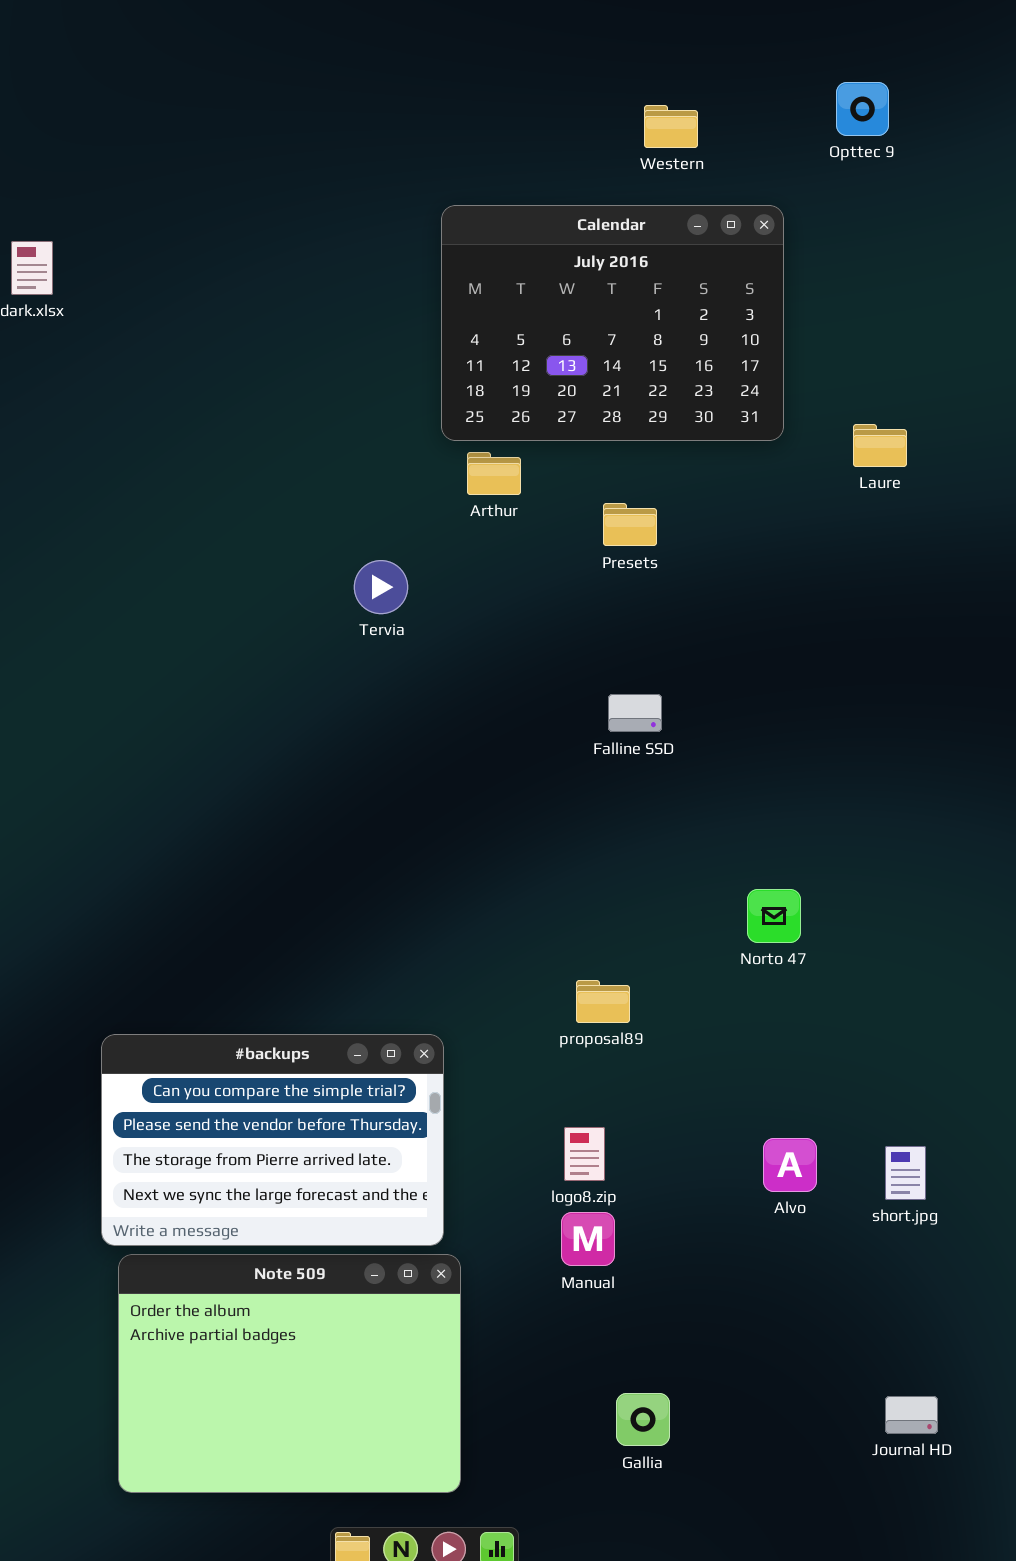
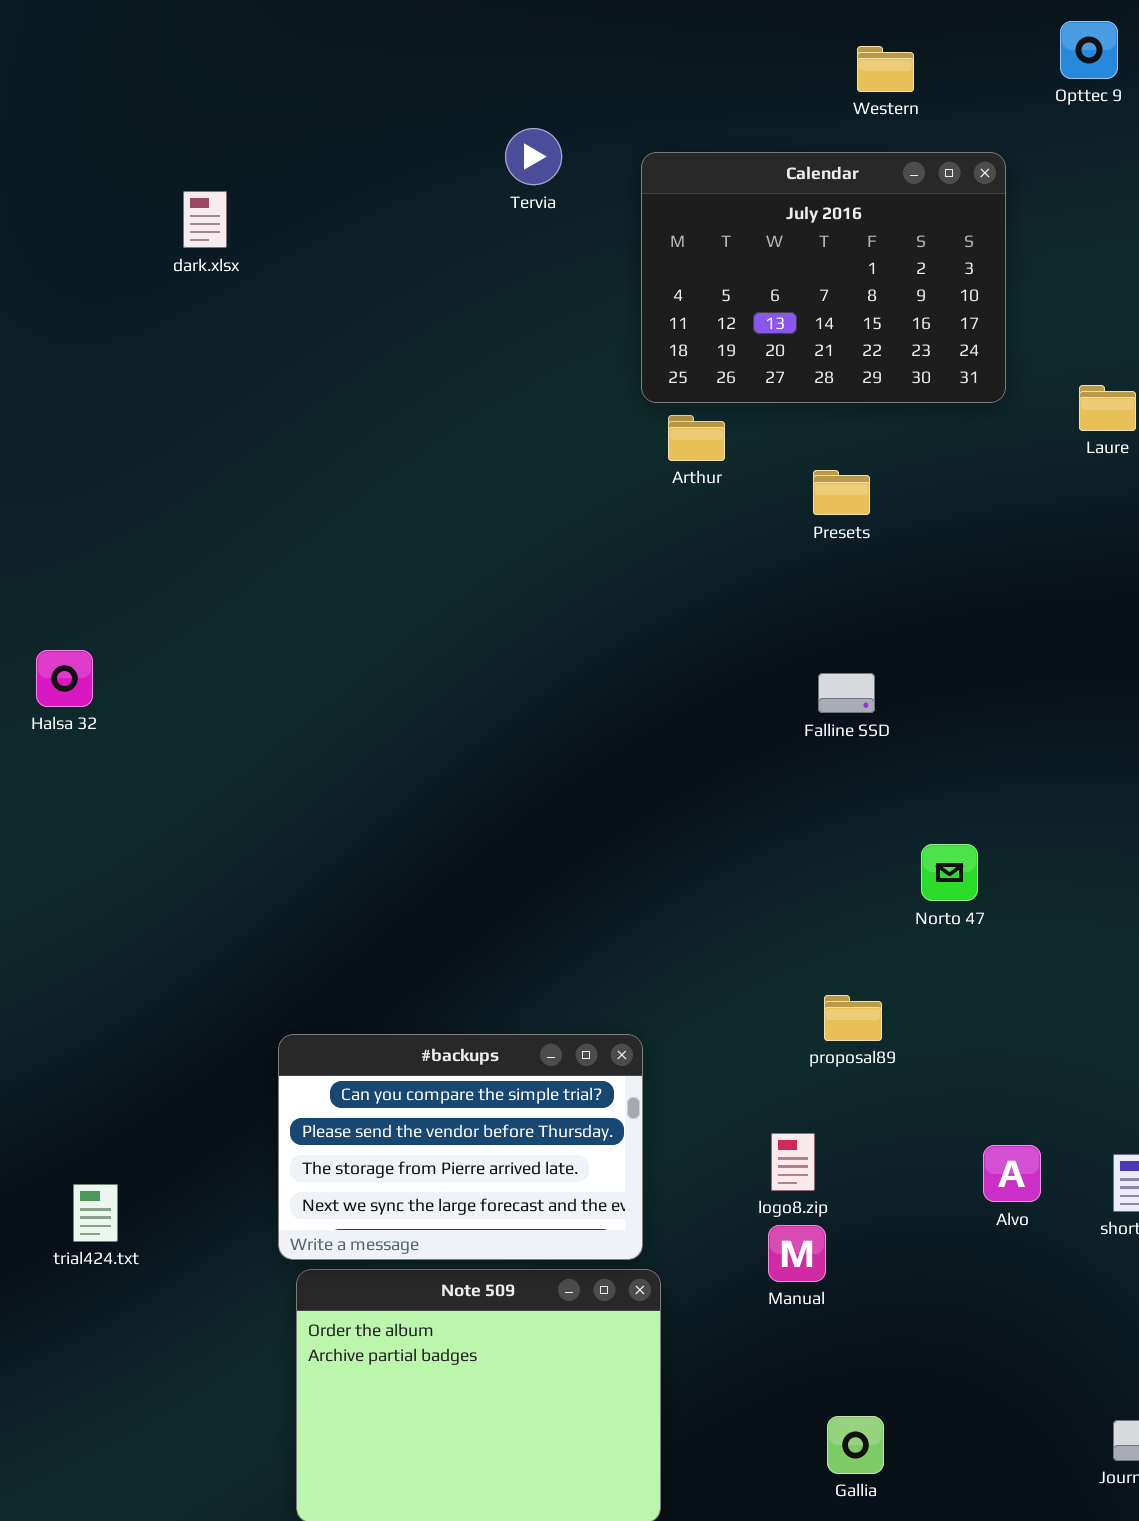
Tervia: [354,560,408,614] -> [505,128,562,185], moved
Norto 47: [747,889,801,943] -> [921,844,978,901], moved
proposal89: [576,980,630,1023] -> [824,995,882,1041], moved

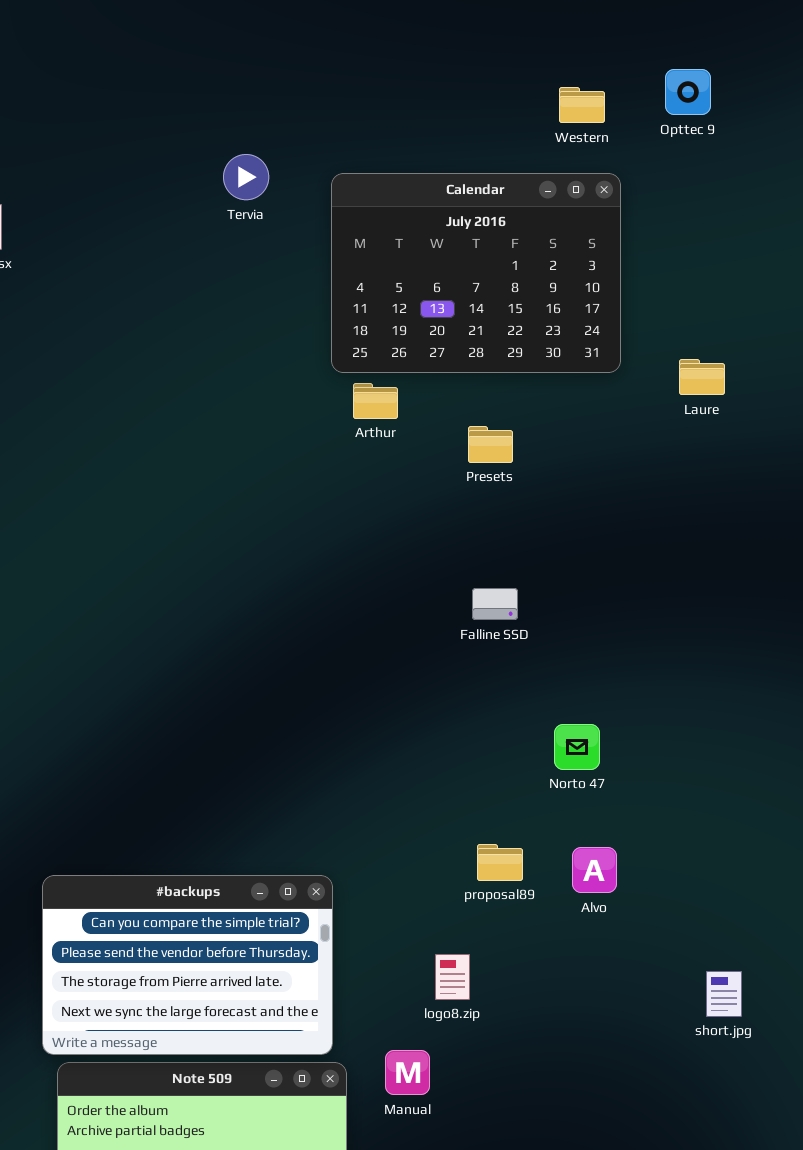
Western: [857,46,914,92] -> [559,87,605,123], moved
Alvo: [983,1145,1041,1202] -> [572,847,617,893], moved
Manual: [768,1225,826,1282] -> [385,1050,430,1095], moved

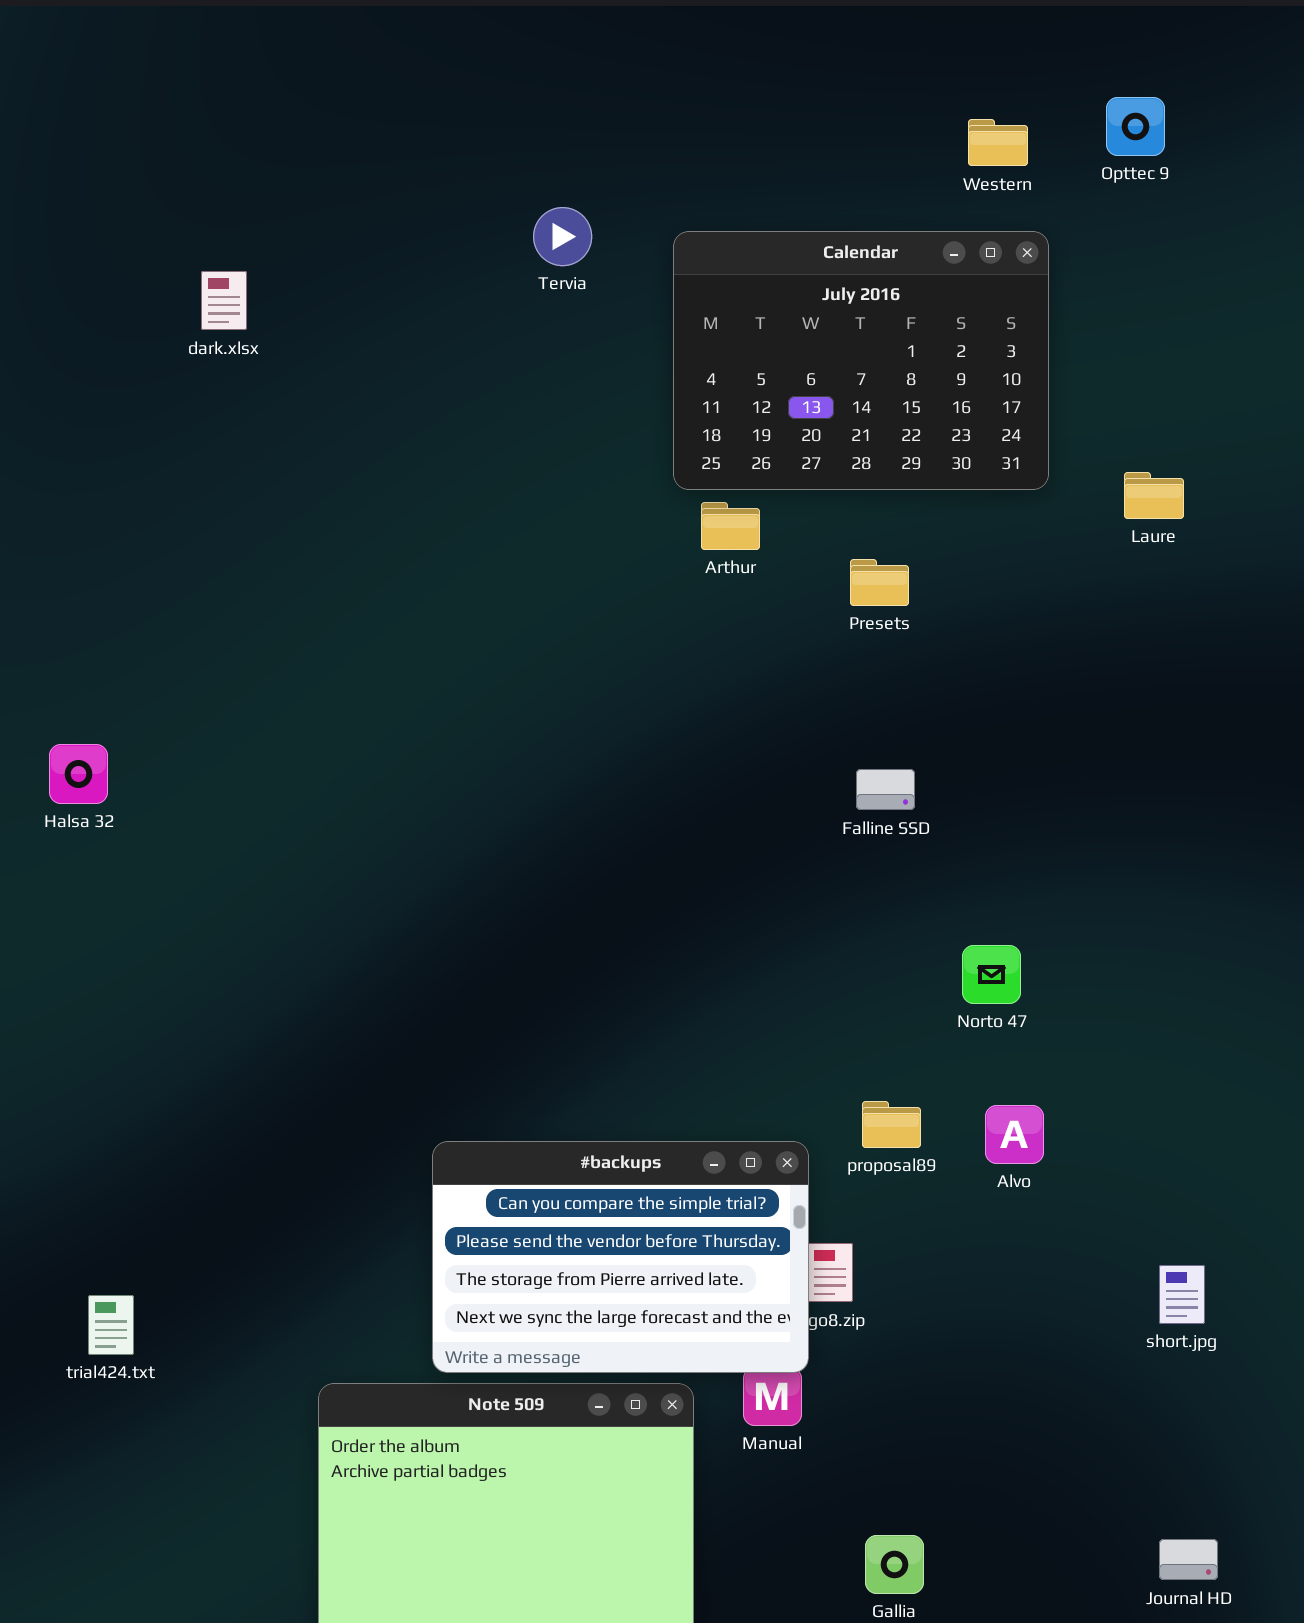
#backups: [42,875,333,1055] -> [432,1141,809,1373], moved

